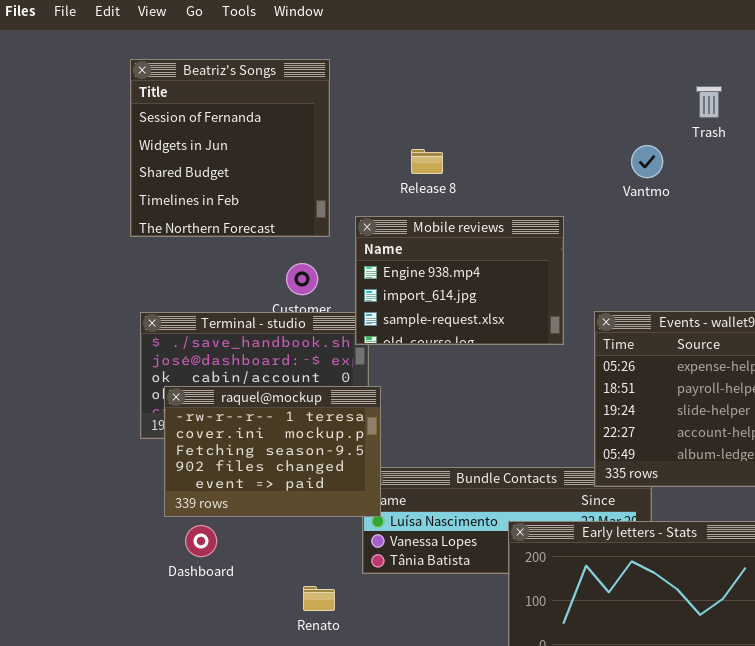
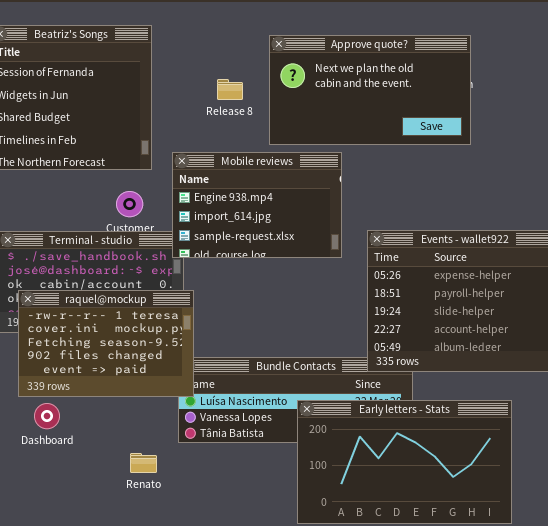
Approve quote?: none -> [269,35,471,145], opened
Release 8: [411,149,443,174] -> [217,79,243,100], moved

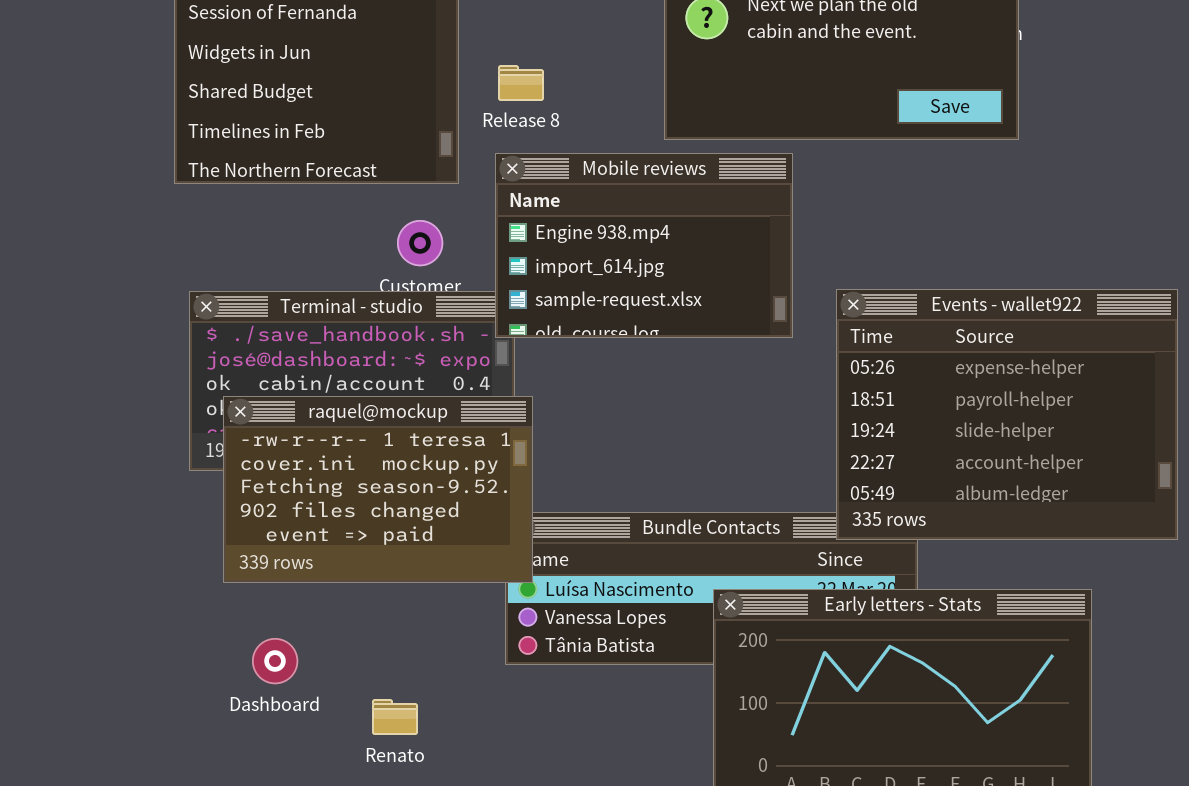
Release 8: [217,79,243,100] -> [498,65,544,101], moved
Dashboard: [34,403,60,429] -> [252,638,298,684], moved
Renato: [130,453,157,473] -> [372,699,418,735], moved

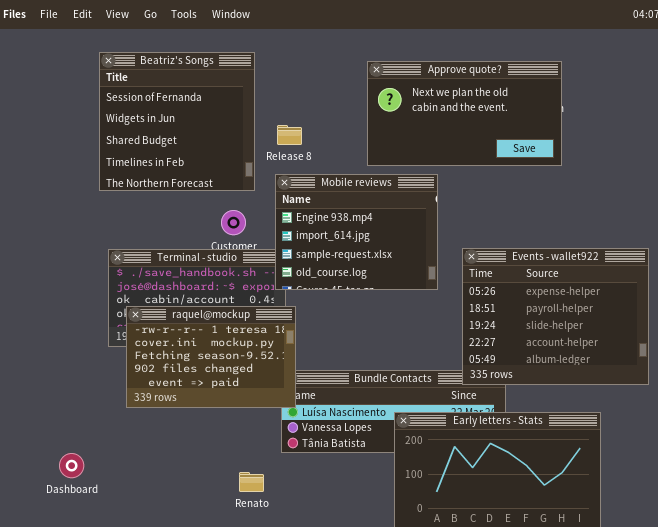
Mobile reviews: [495,153,793,338] -> [275,174,438,290], resized
Dashboard: [252,638,298,684] -> [59,453,84,478], moved
Renato: [372,699,418,735] -> [239,472,264,492], moved

